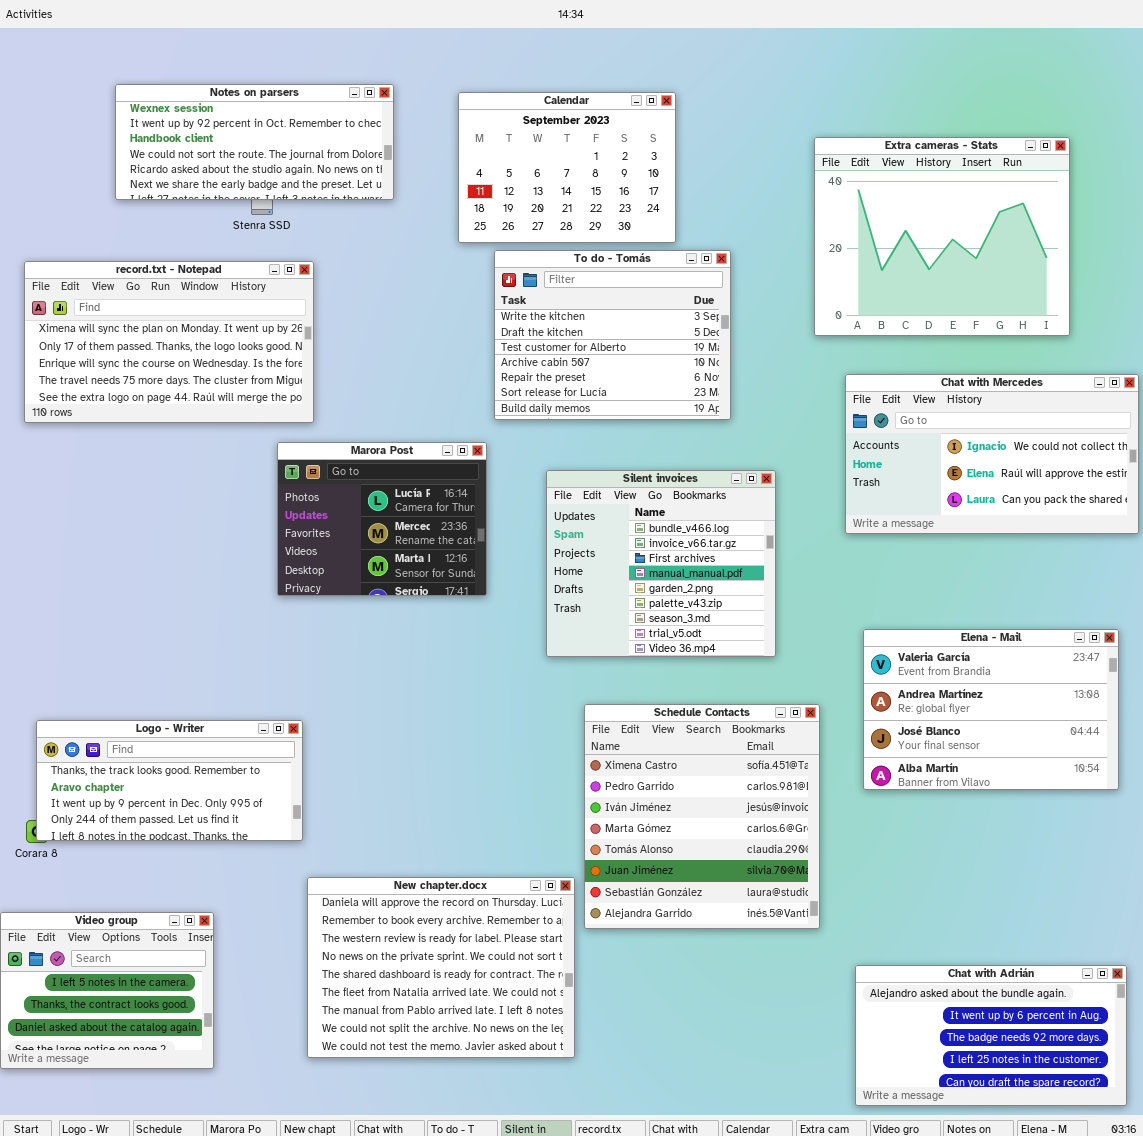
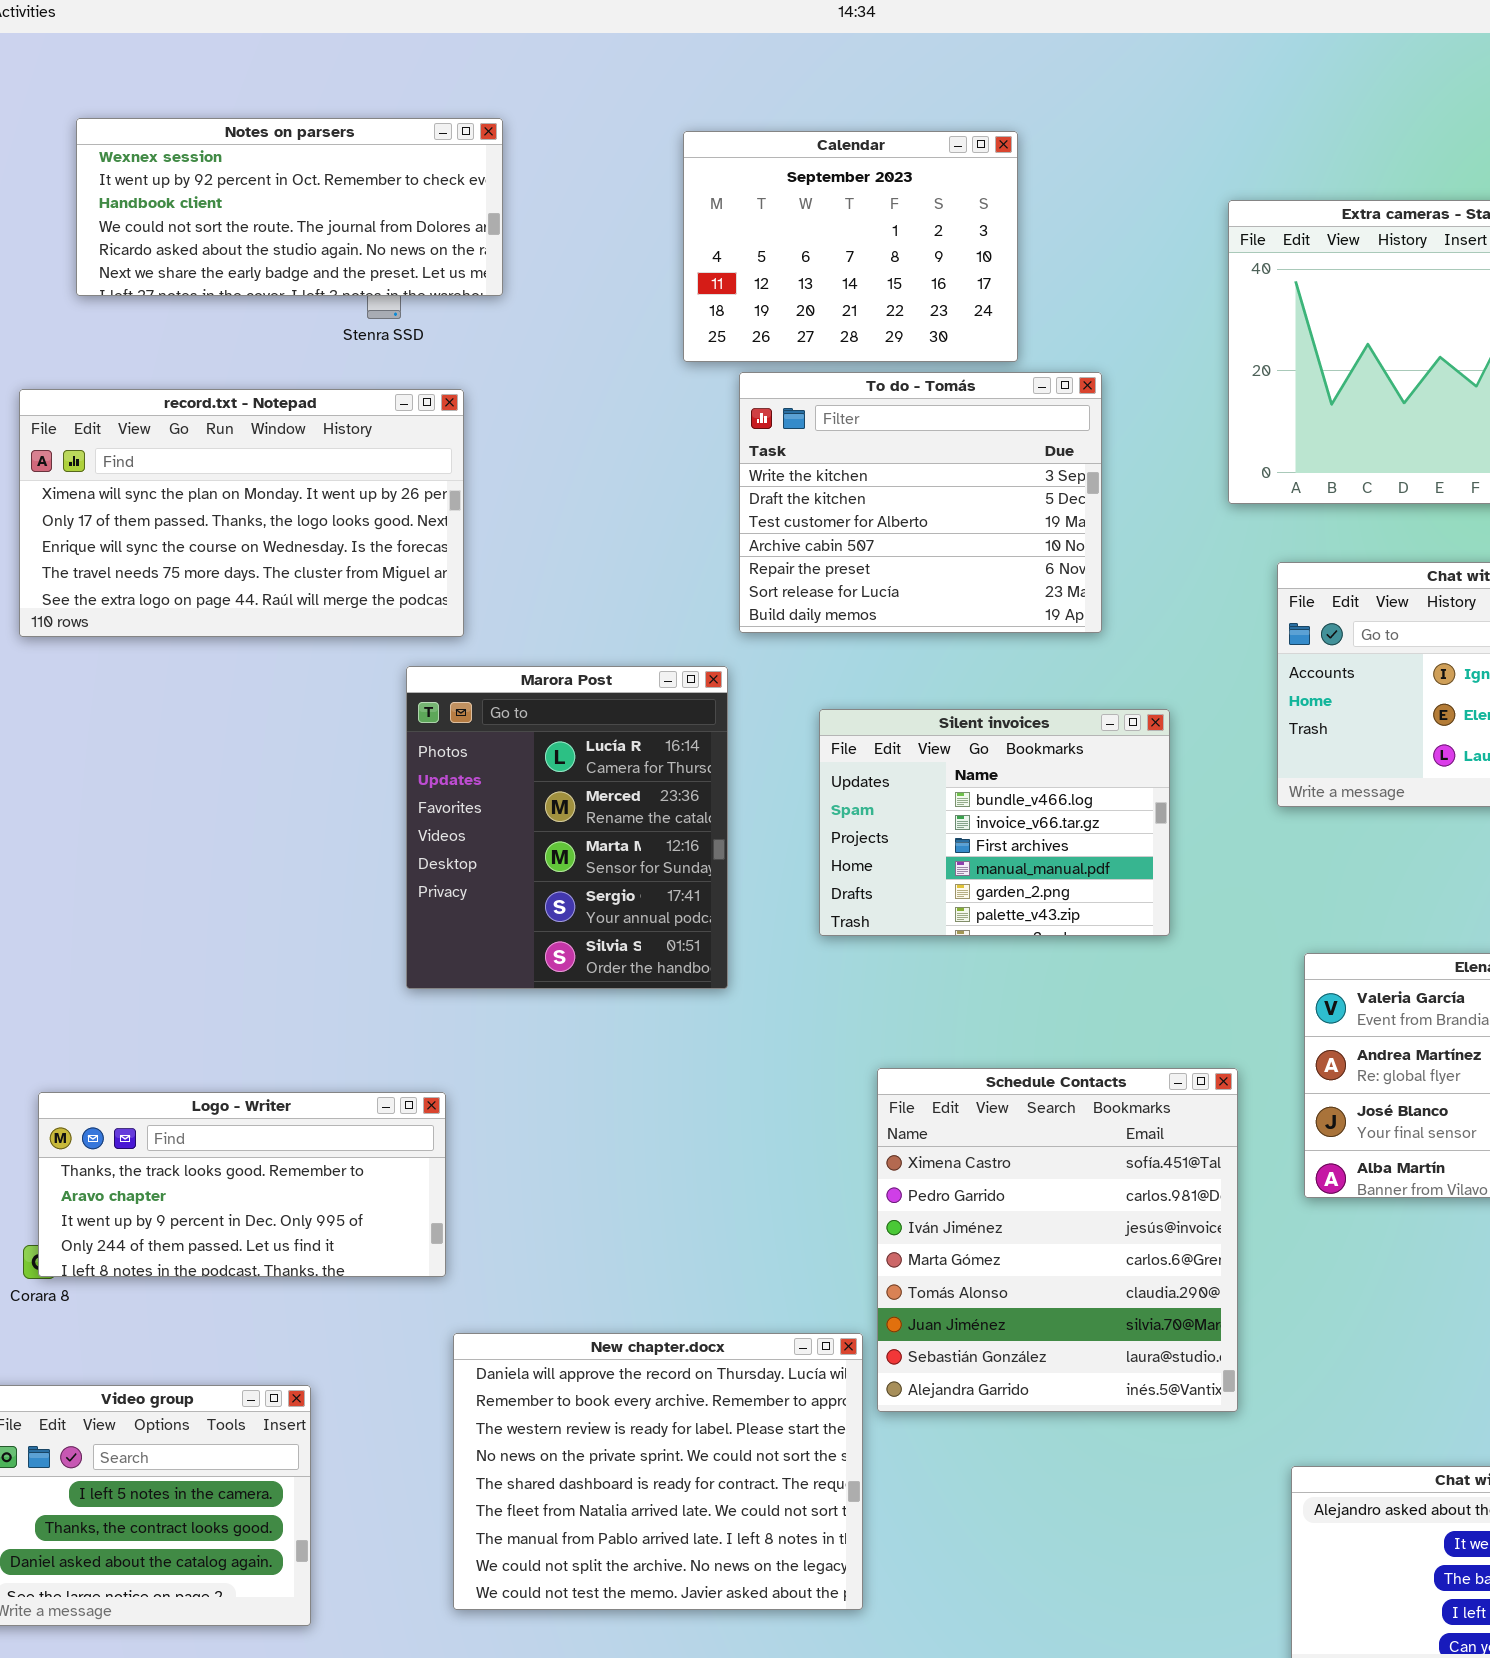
Notes on parsers: [115,84,394,200] -> [76,118,503,296], moved
Marora Post: [277,442,487,596] -> [406,666,728,989], resized
Silent invoices: [546,470,776,657] -> [819,709,1170,936], resized

